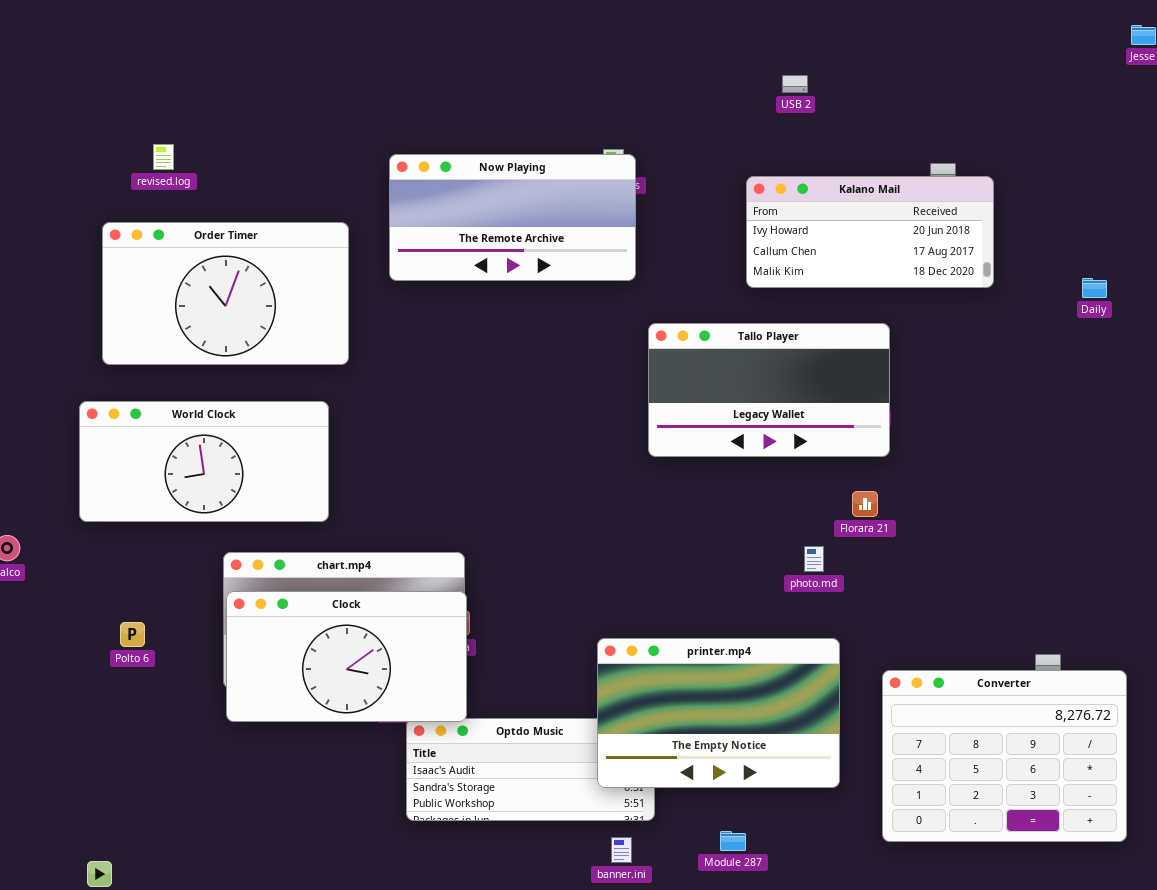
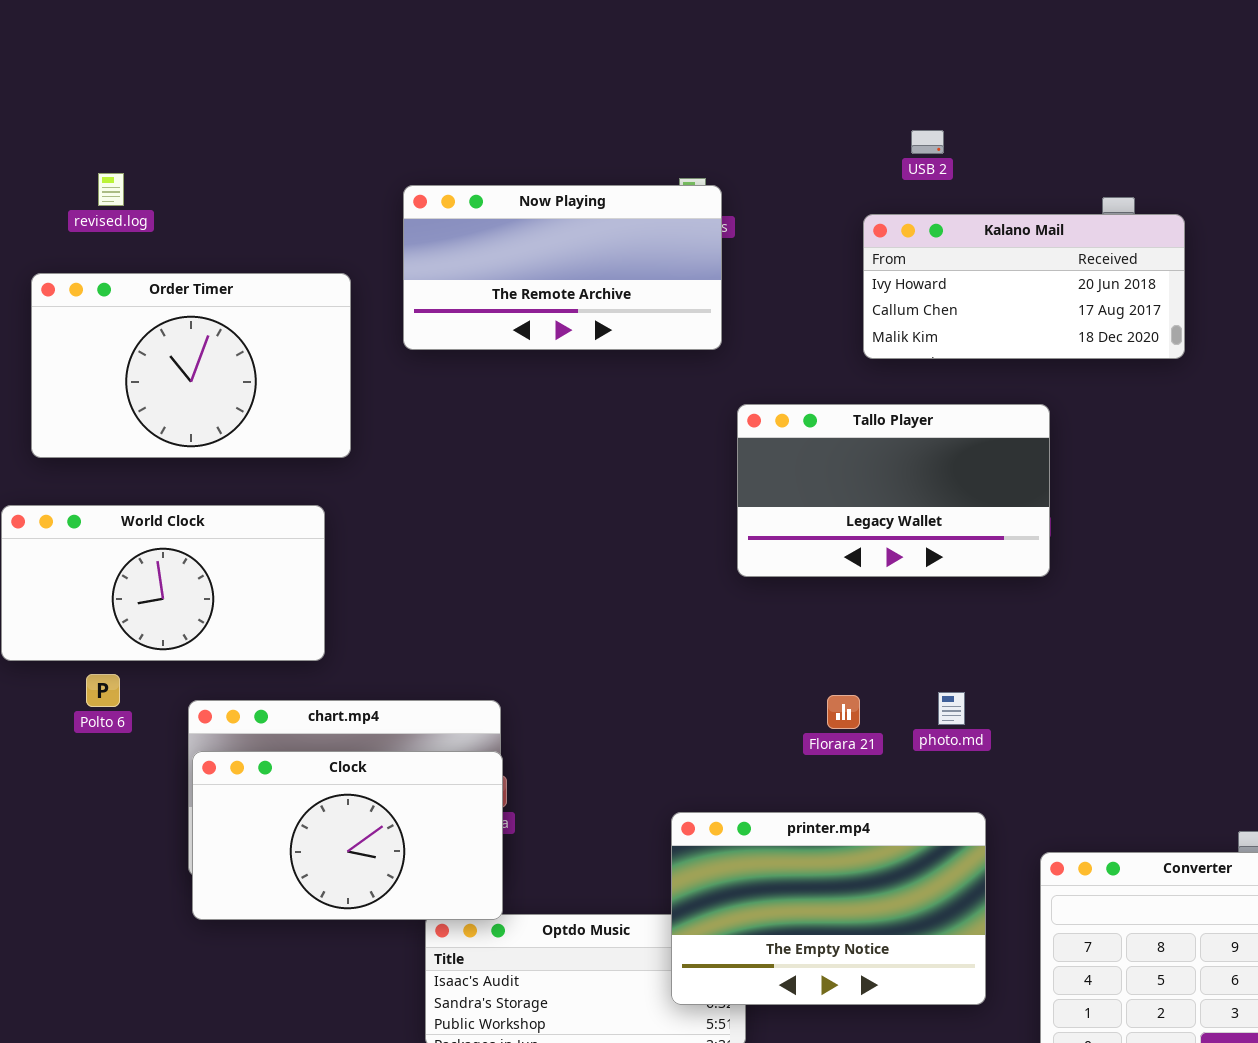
USB 2: [782,75,808,93] -> [911,130,944,154], moved
Florara 21: [852,491,878,517] -> [827,695,860,729], moved
Polto 6: [120,622,145,647] -> [86,674,120,707], moved

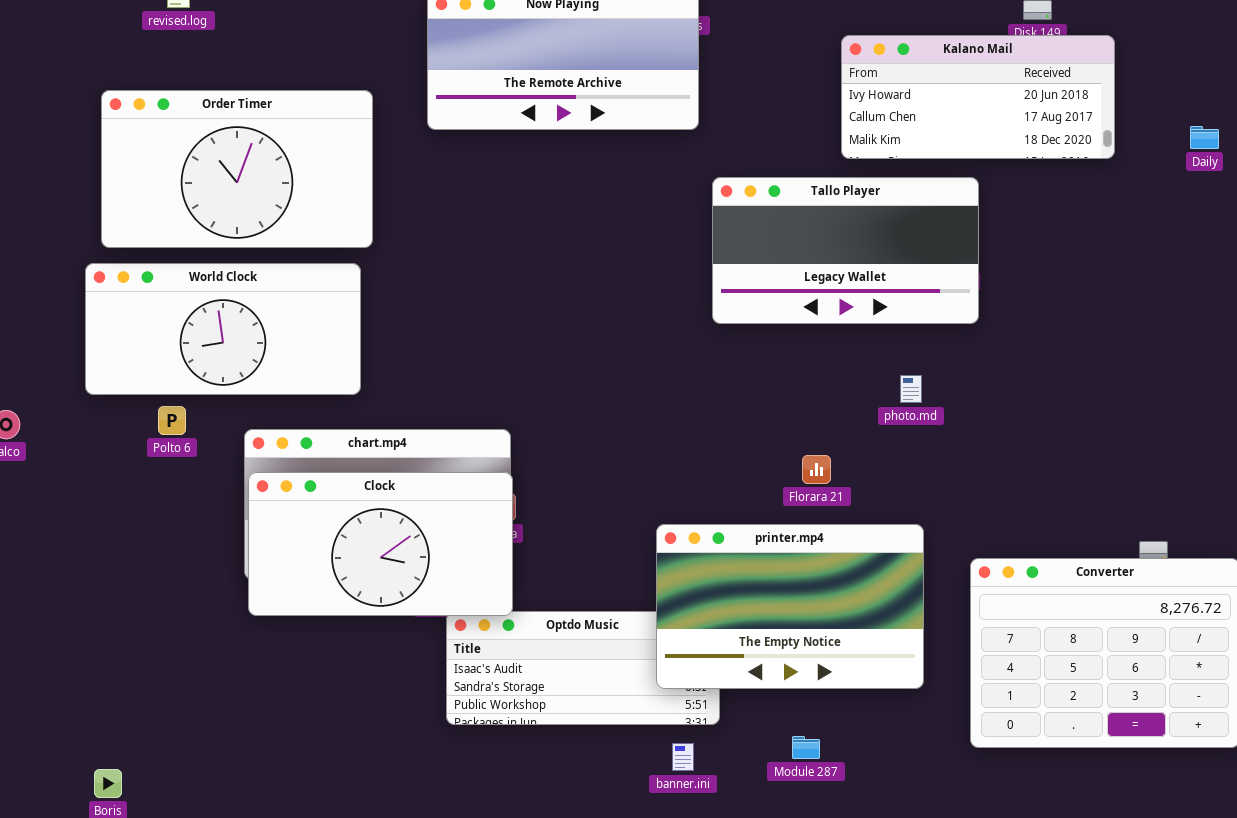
Kalano Mail: [863,214,1185,359] -> [841,35,1115,159], moved
Order Timer: [31,273,351,458] -> [101,90,373,248], moved
photo.md: [938,692,965,725] -> [900,375,922,403], moved
Florara 21: [827,695,860,729] -> [802,455,831,484], moved

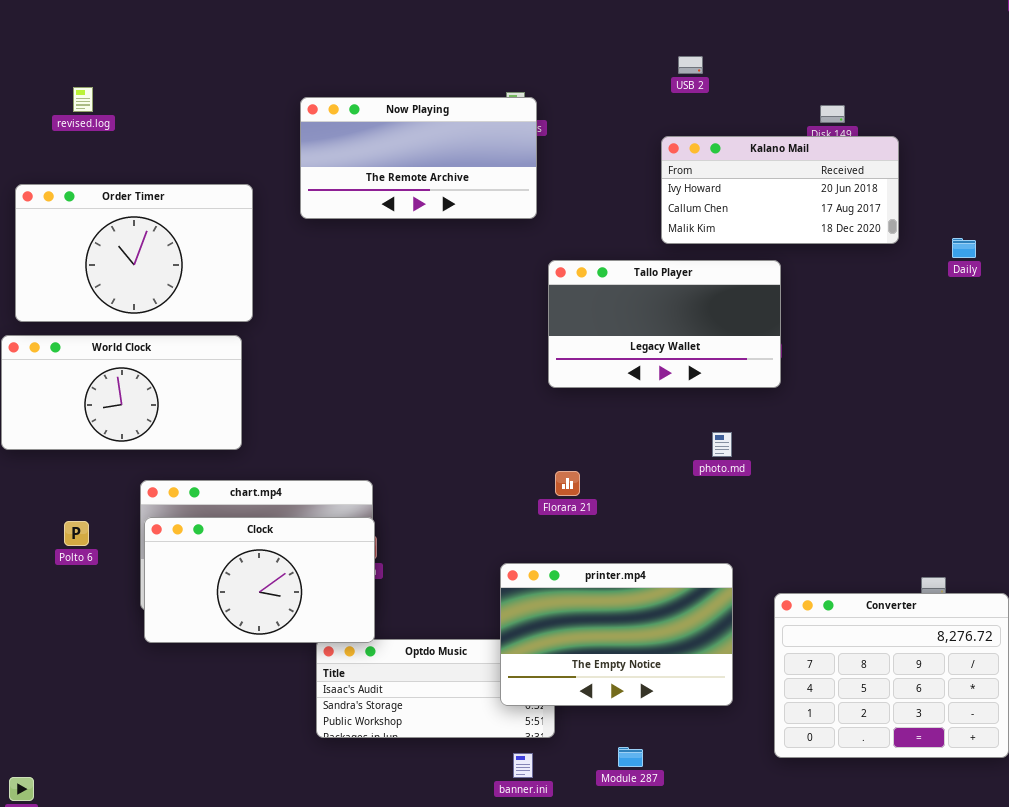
Daily: [1190,126,1219,149] -> [952,238,976,258], moved
Polto 6: [158,406,186,435] -> [64,521,89,546], moved
Florara 21: [802,455,831,484] -> [555,471,580,496], moved

